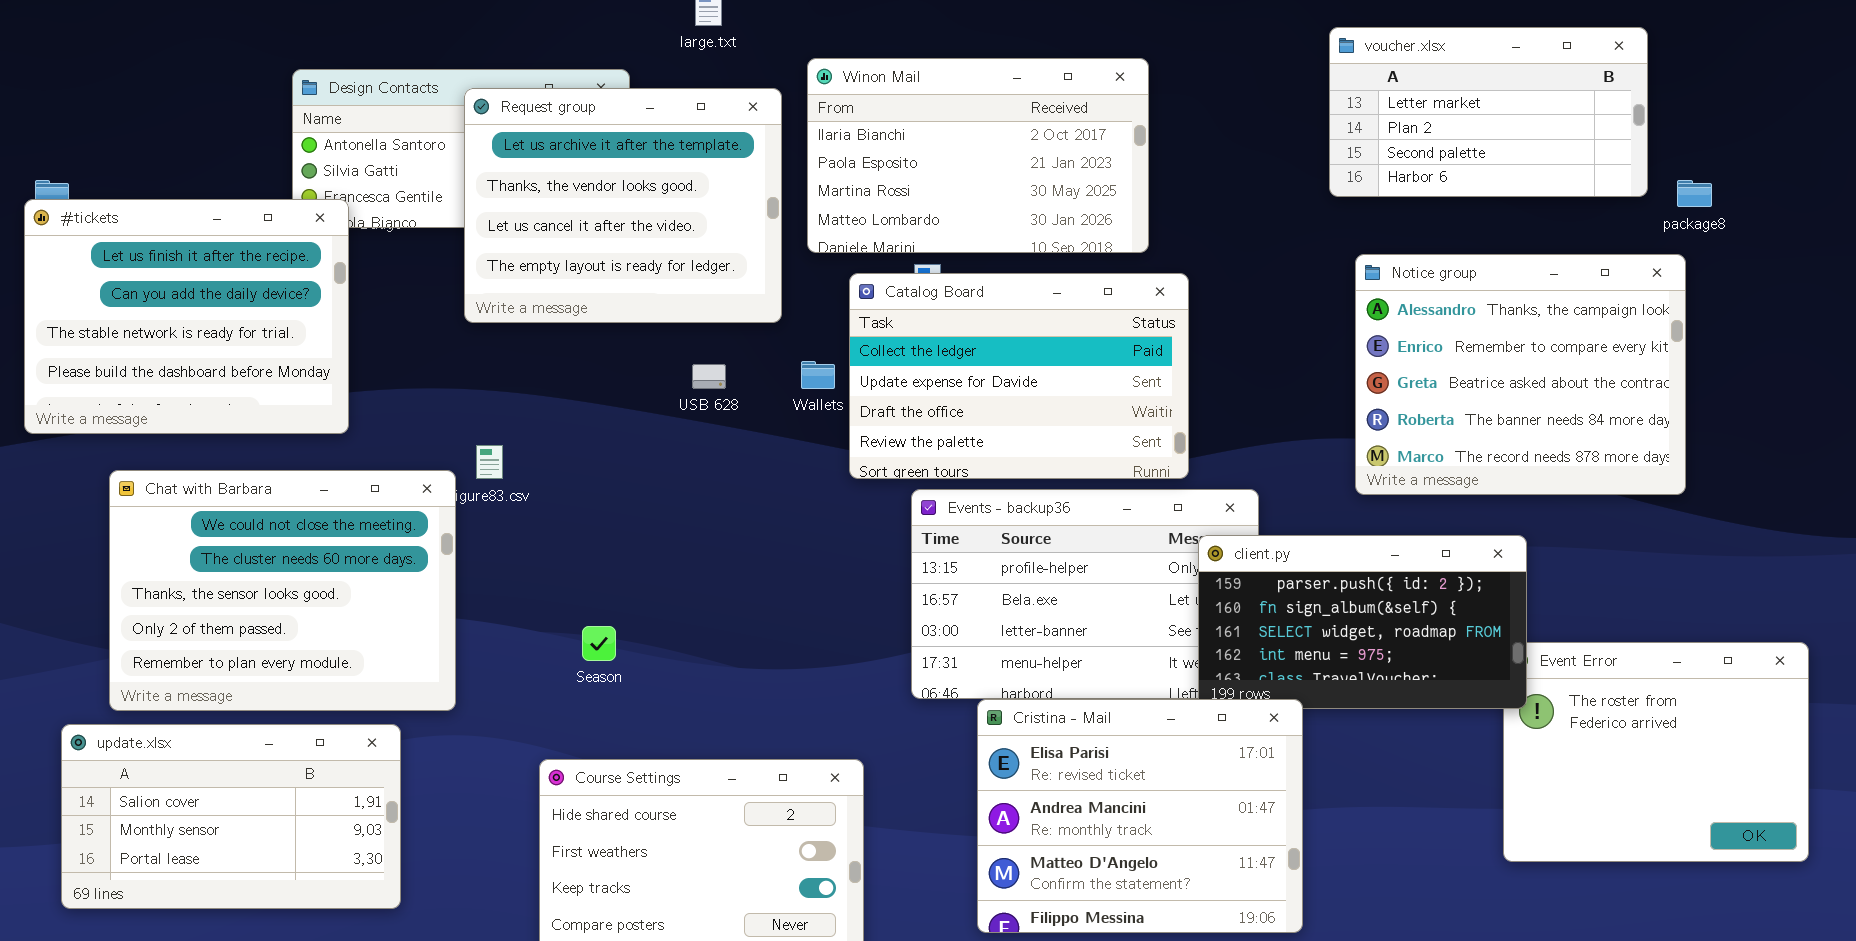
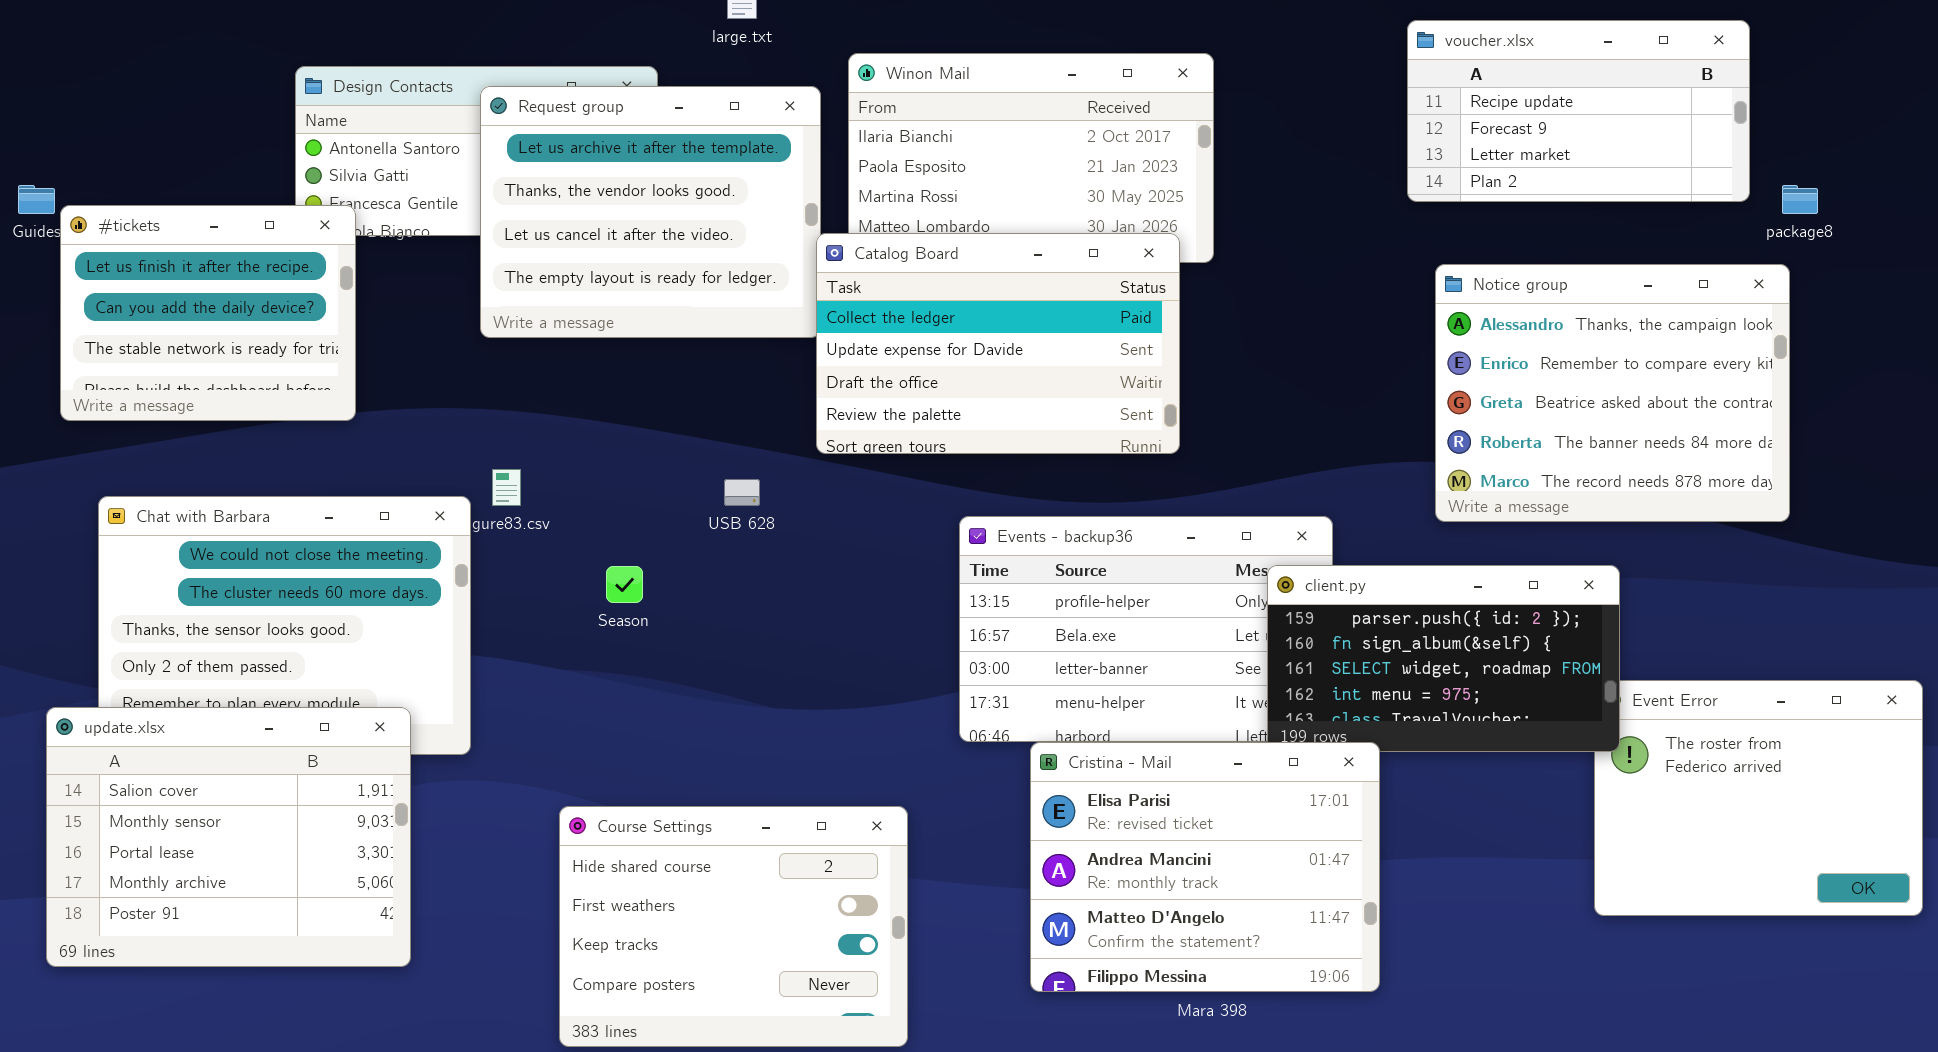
voucher.xlsx: [1329,27,1648,197] -> [1407,20,1750,202], scrolled up 2 rows
#tickets: [24,199,349,434] -> [60,205,356,421], resized
Catalog Board: [849,273,1189,479] -> [816,233,1180,454], moved
USB 628: [692,364,726,389] -> [724,479,760,506], moved
Season: [582,626,616,661] -> [606,566,643,603], moved
update.xlsx: [61,724,401,909] -> [46,707,411,967], resized

